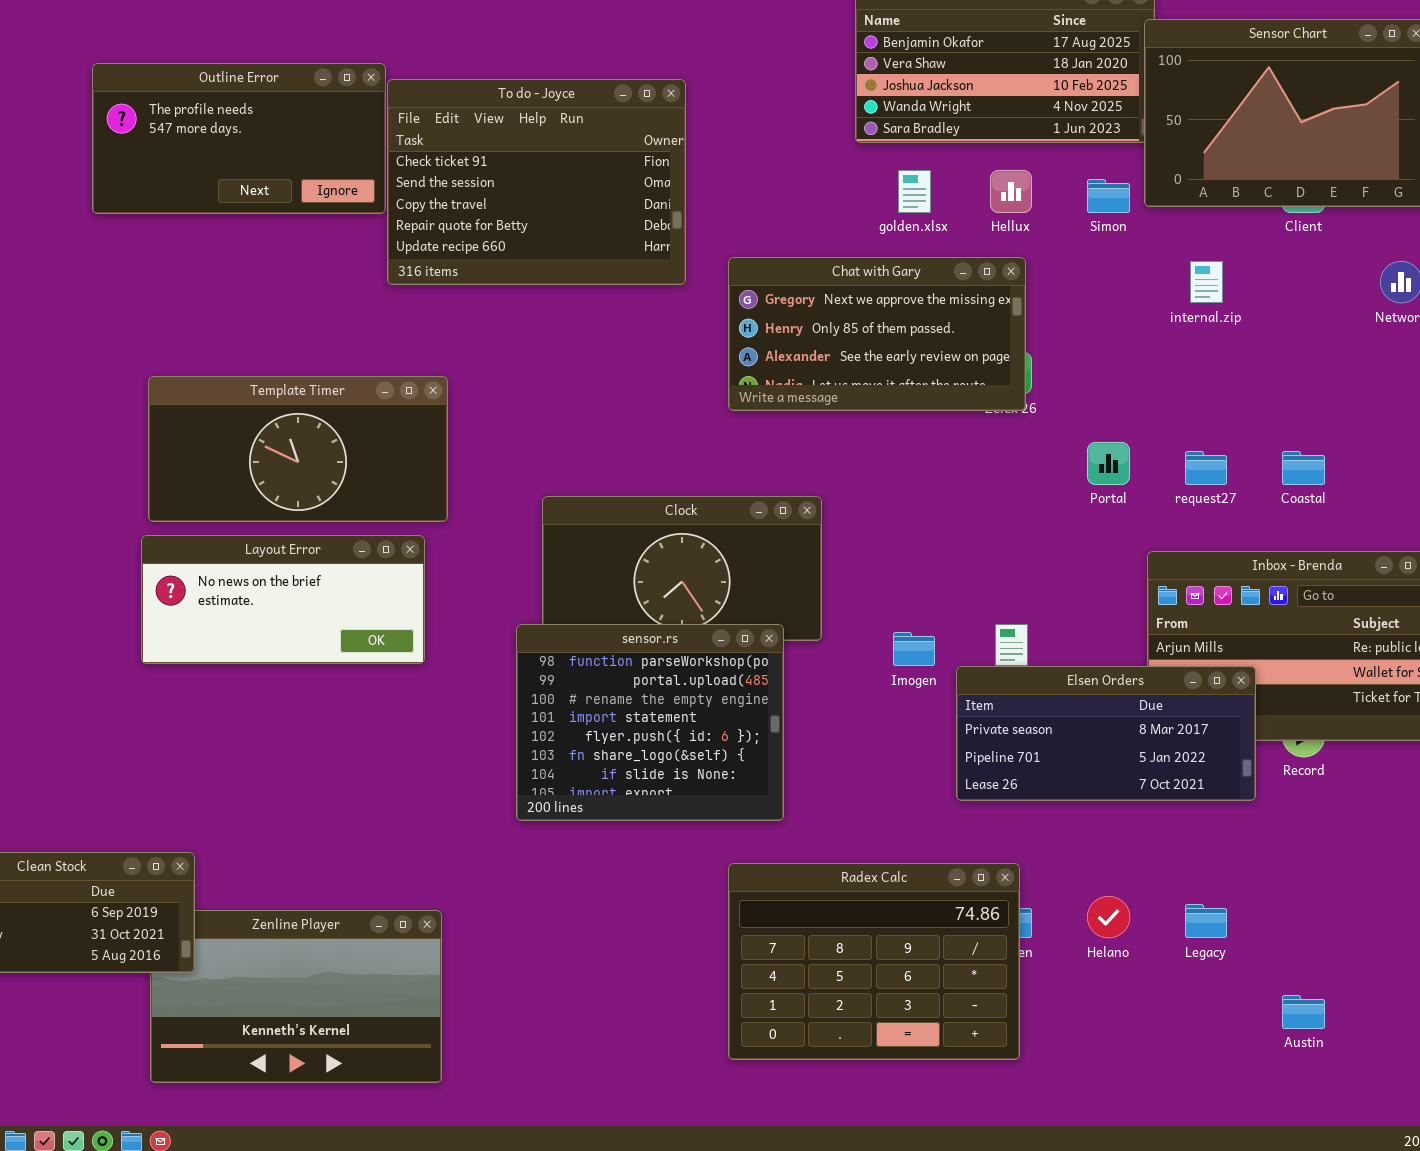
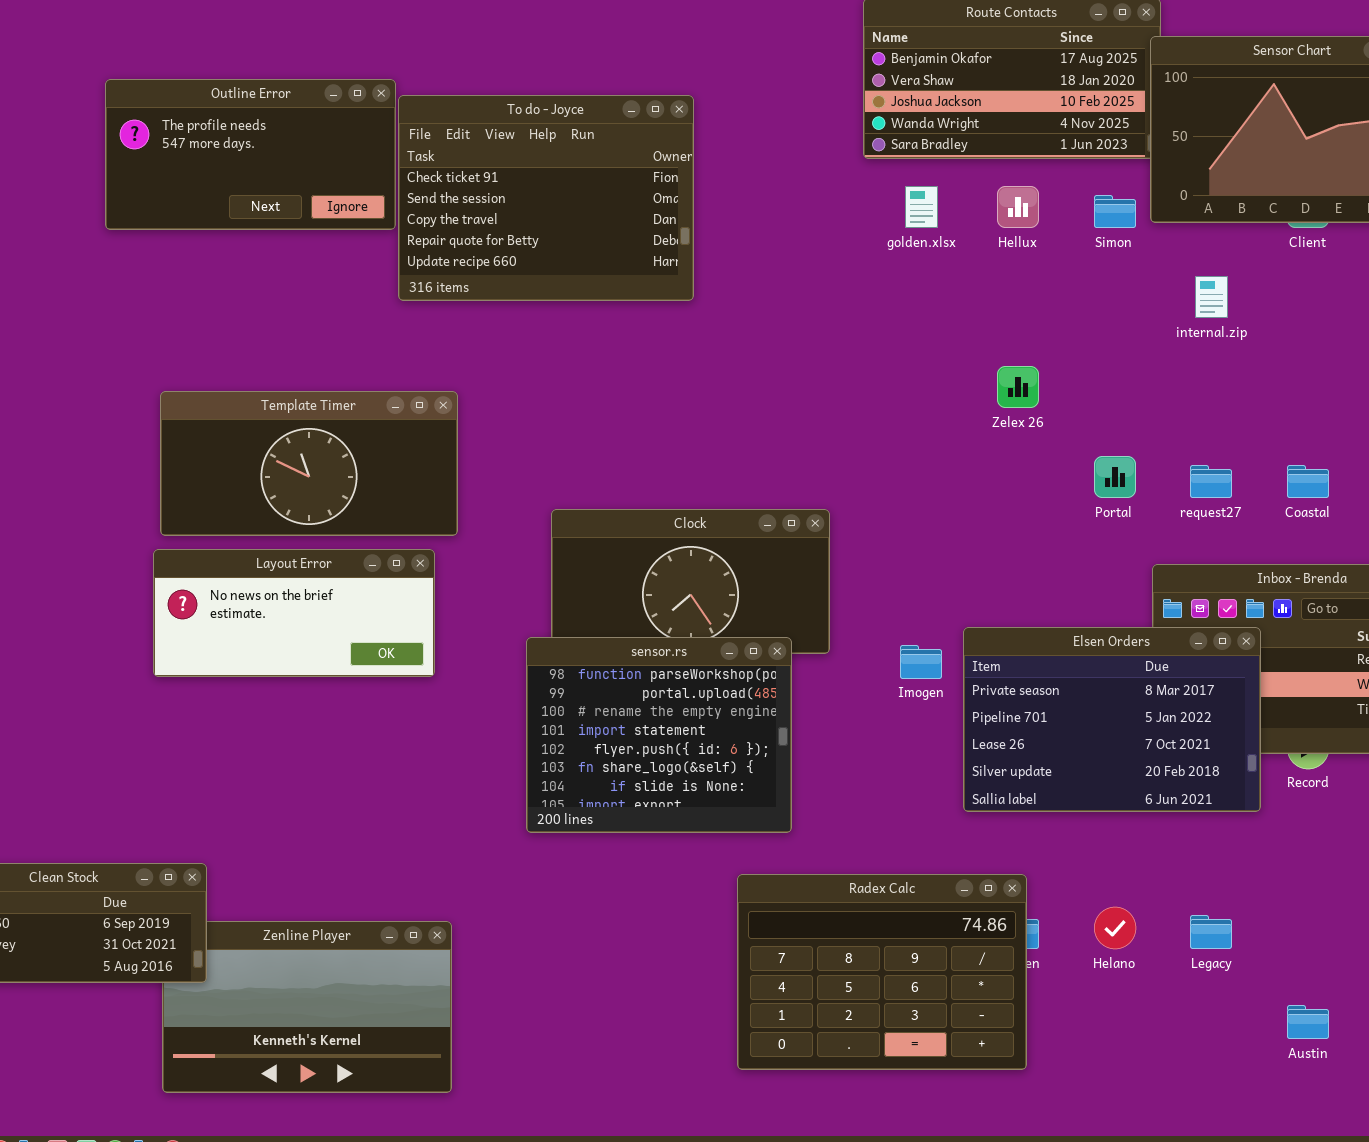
Chat with Gary: [728,257,1026,411] -> none, closed
Elsen Orders: [956,666,1256,801] -> [963,627,1261,812], resized

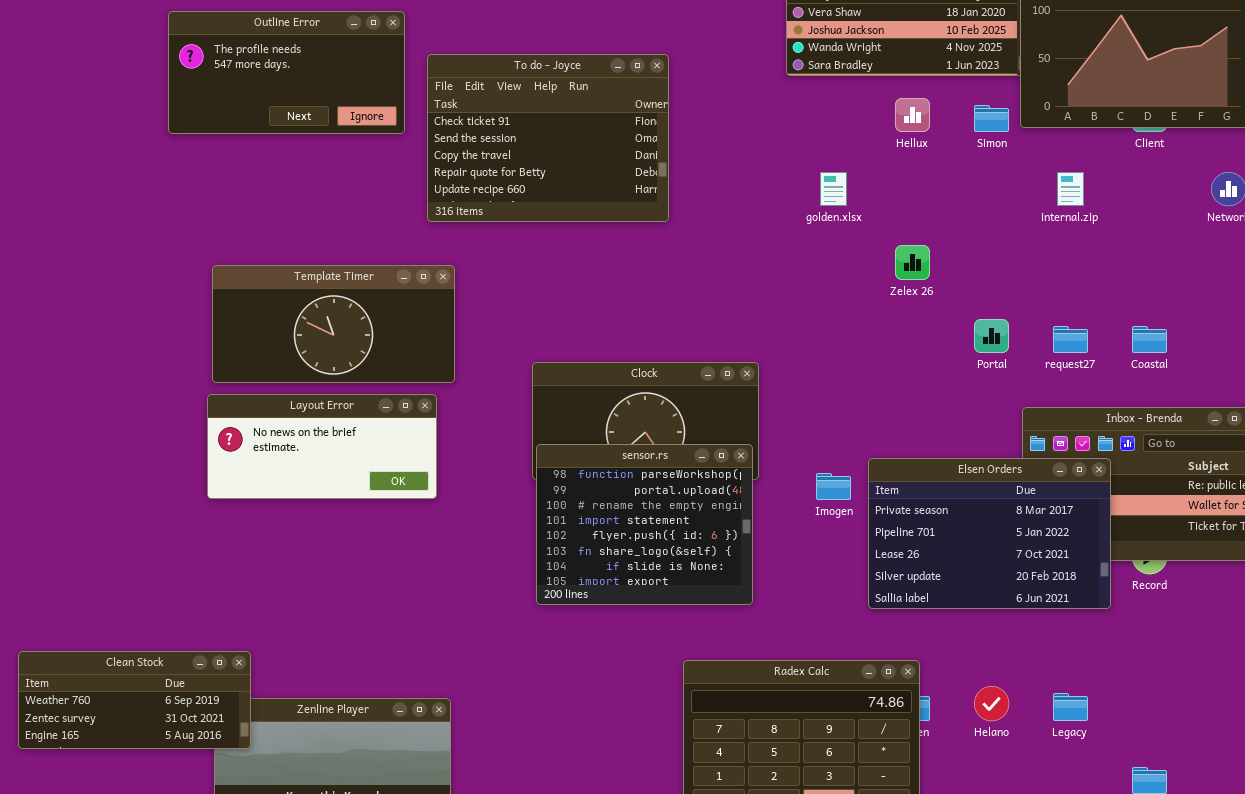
To do - Joyce: [398,95,694,301] -> [427,54,669,222], moved
golden.xlsx: [905,186,938,228] -> [820,172,847,206], moved
sensor.rs: [526,637,792,833] -> [536,444,753,605], moved

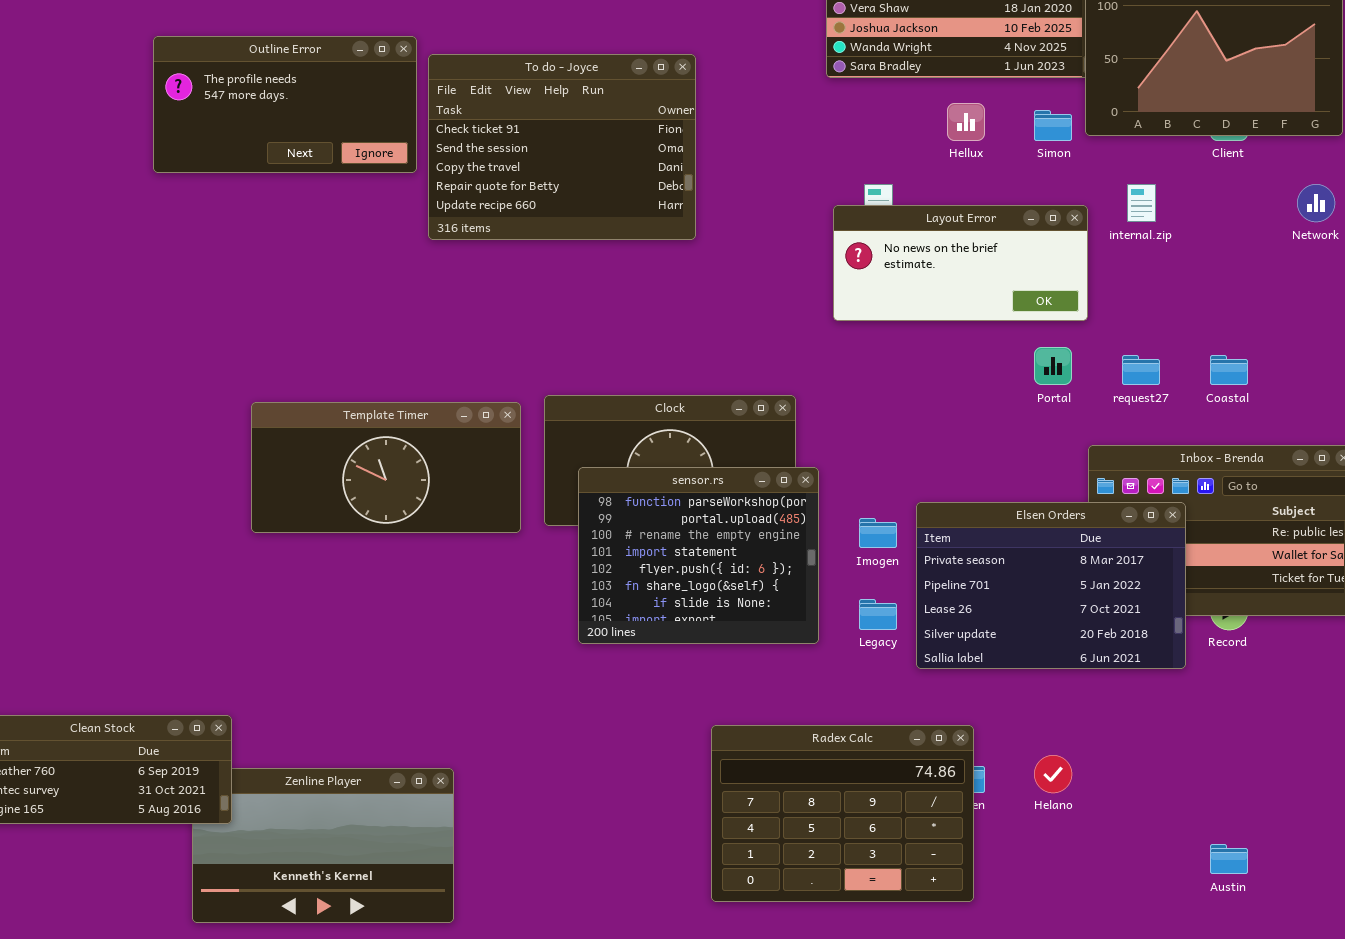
Outline Error: [168,11,405,134] -> [153,36,417,173], moved
Template Timer: [212,265,455,383] -> [251,402,521,533], moved
Layout Error: [207,394,437,499] -> [833,205,1088,321], moved
sensor.rs: [536,444,753,605] -> [578,467,819,644], moved
Legacy: [1053,693,1088,721] -> [859,599,897,630], moved

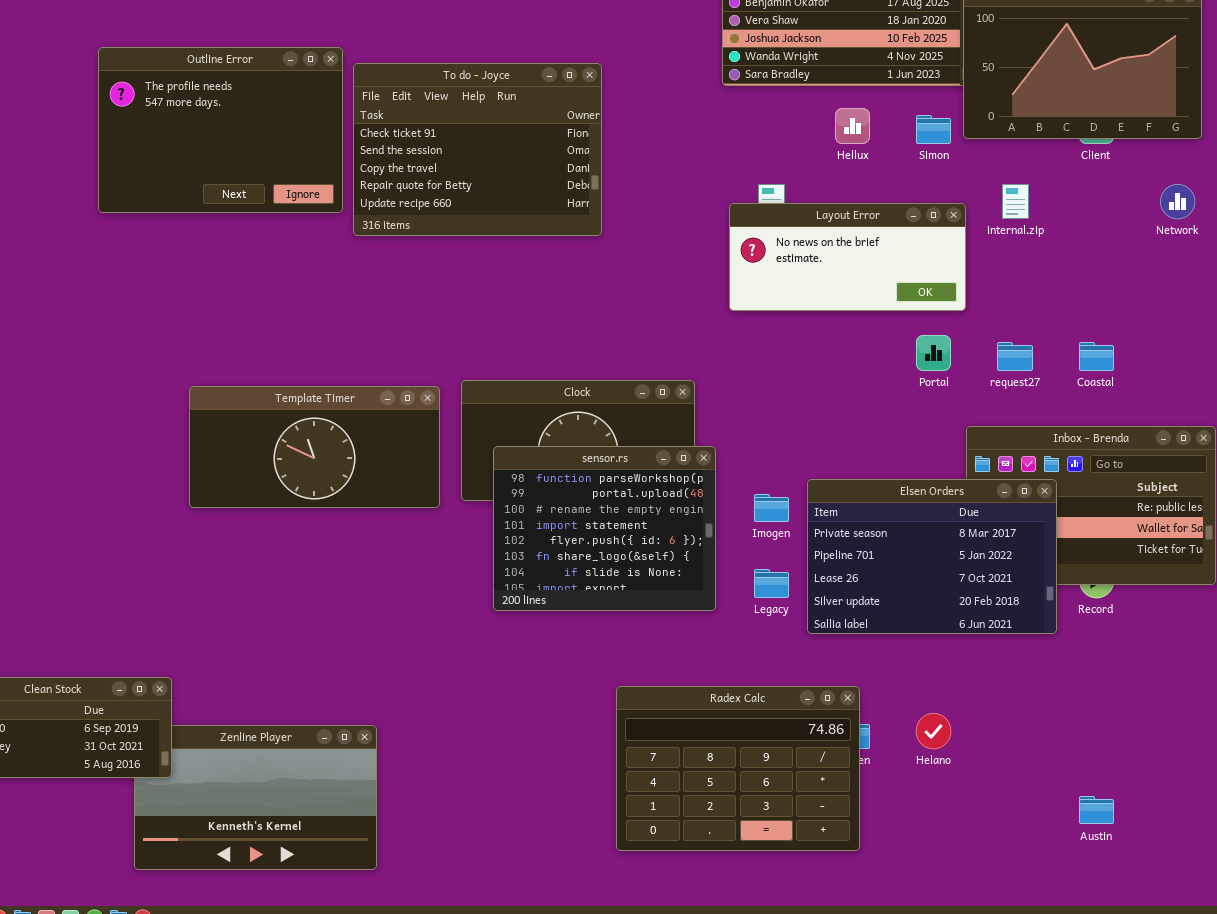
Outline Error: [153,36,417,173] -> [98,47,343,213], resized

